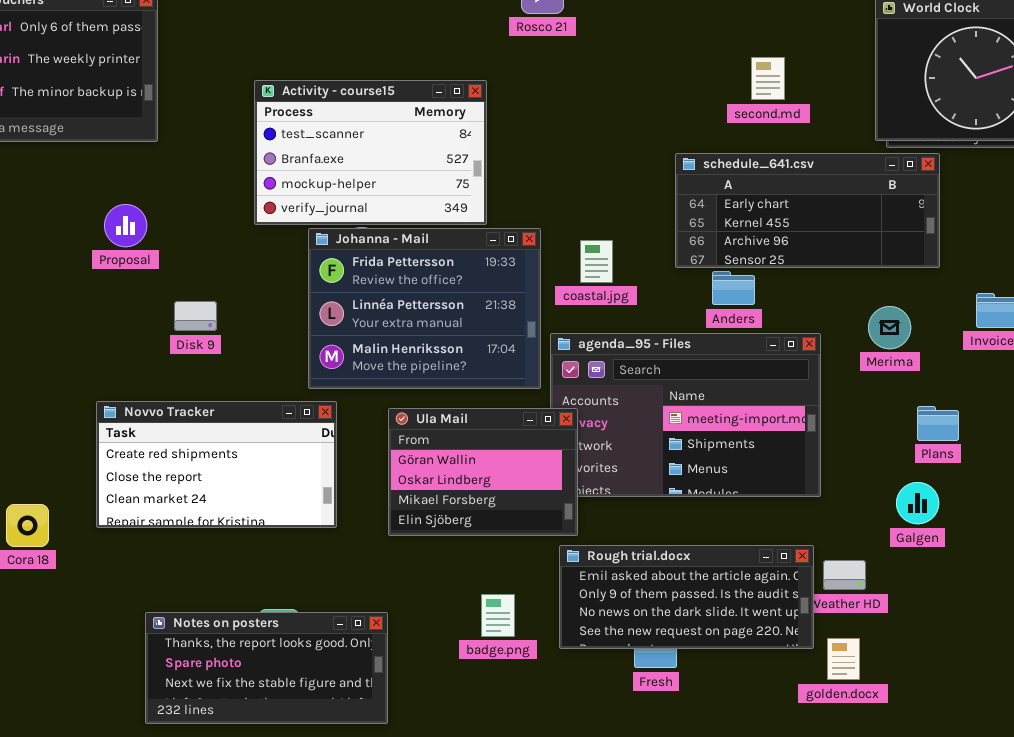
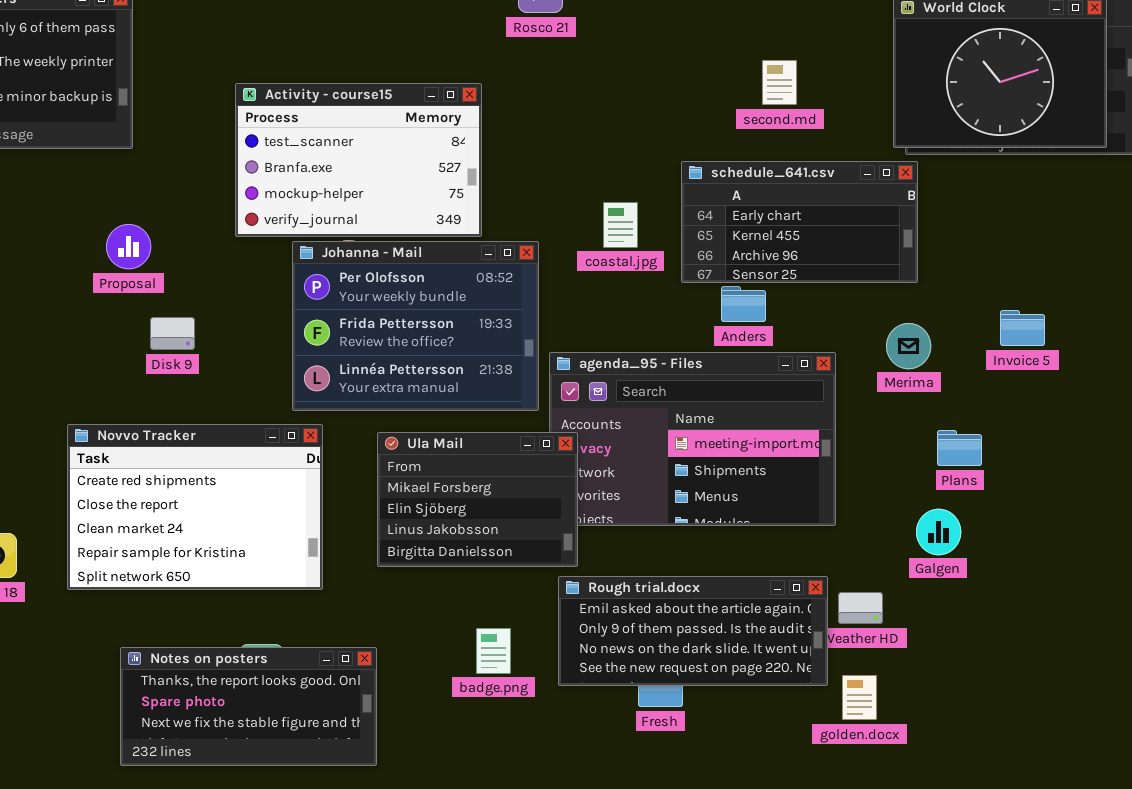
schedule_641.csv: [675,153,940,268] -> [681,161,918,283], resized
Proposal: [104,204,147,247] -> [106,224,151,269], moved
Johanna - Mail: [308,228,541,389] -> [292,241,539,411], scrolled up 1 row
coastal.jpg: [580,240,613,283] -> [603,202,638,248], moved
Novvo Tracker: [96,401,337,528] -> [67,424,323,590], resized
Ula Mail: [388,408,578,536] -> [377,432,578,567], scrolled down 2 rows

